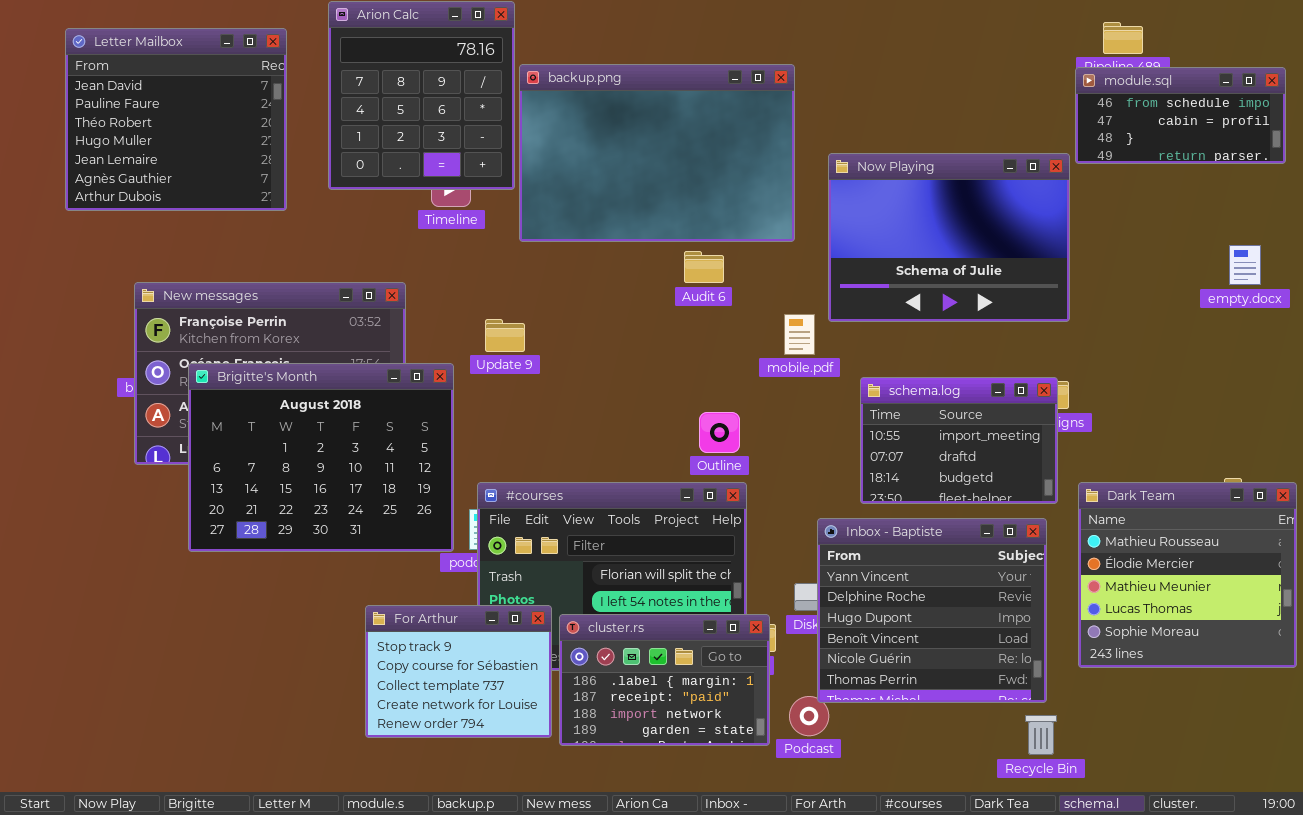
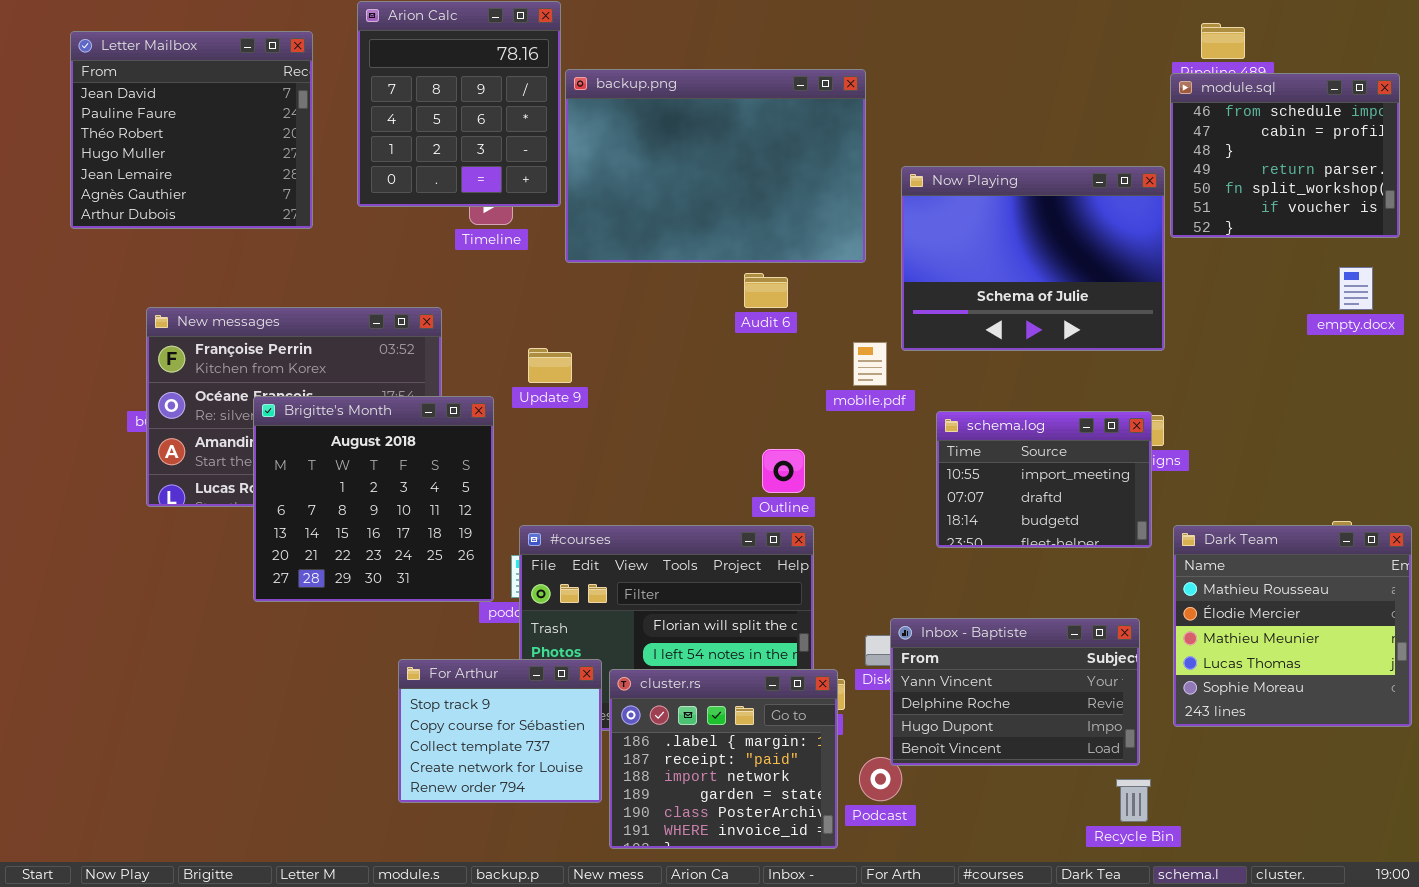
module.sql: [1075,67,1286,164] -> [1170,73,1400,238], resized
Brigitte's Month: [188,363,454,552] -> [253,396,494,602], resized
Inbox - Baptiste: [817,518,1047,703] -> [890,618,1140,766], resized
cluster.rs: [559,614,770,746] -> [609,669,838,849], resized

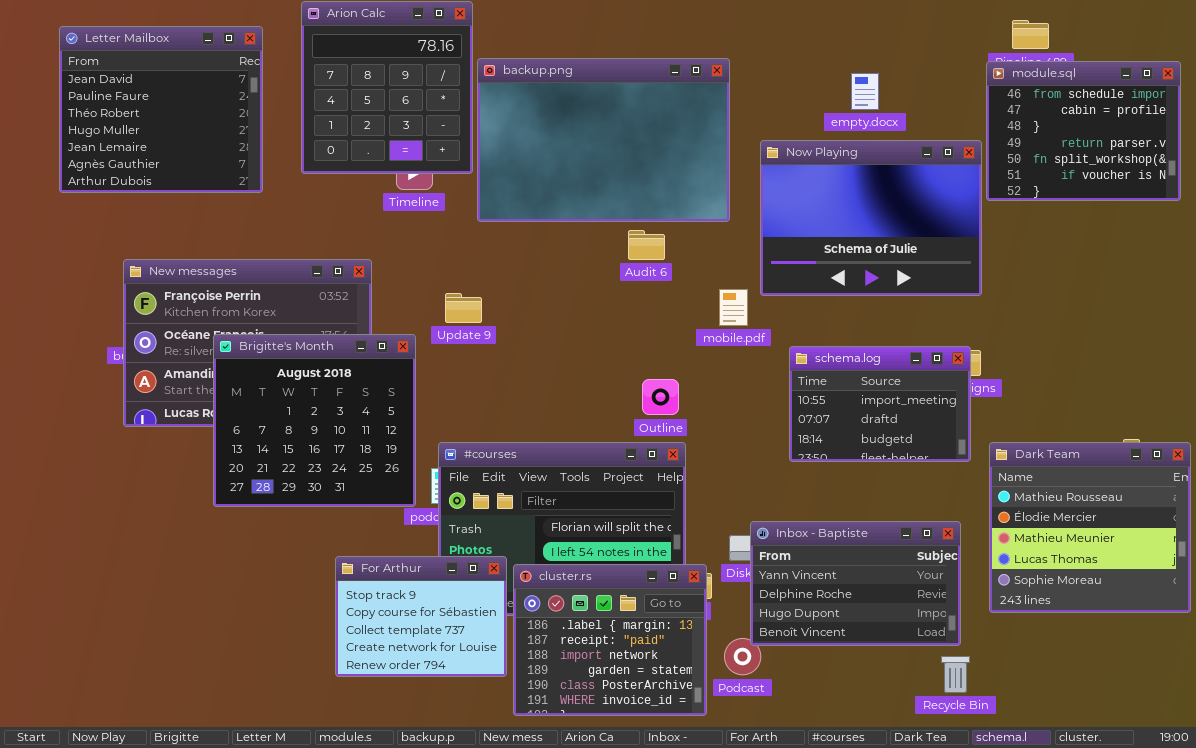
empty.docx: [1339,267,1373,310] -> [851,73,879,110], moved

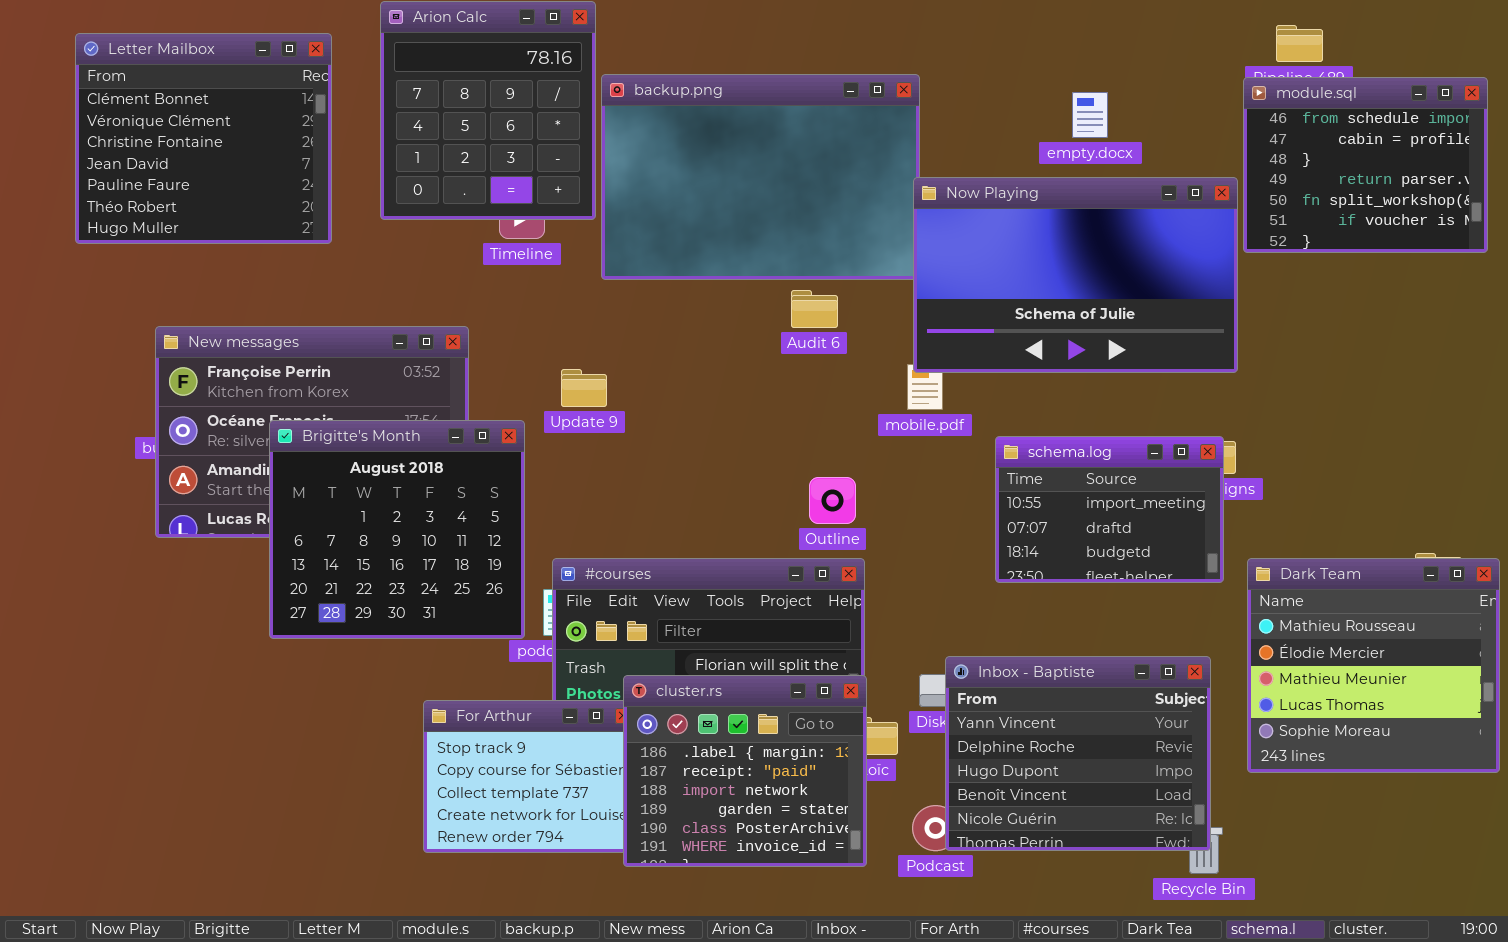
Letter Mailbox: [59,26,263,193] -> [75,33,332,244], scrolled up 3 rows
Now Playing: [760,140,982,296] -> [913,177,1238,373], resized
Inbox - Baptiste: [750,521,961,646] -> [945,656,1211,851], resized
cluster.rs: [513,564,707,716] -> [623,675,867,867], moved

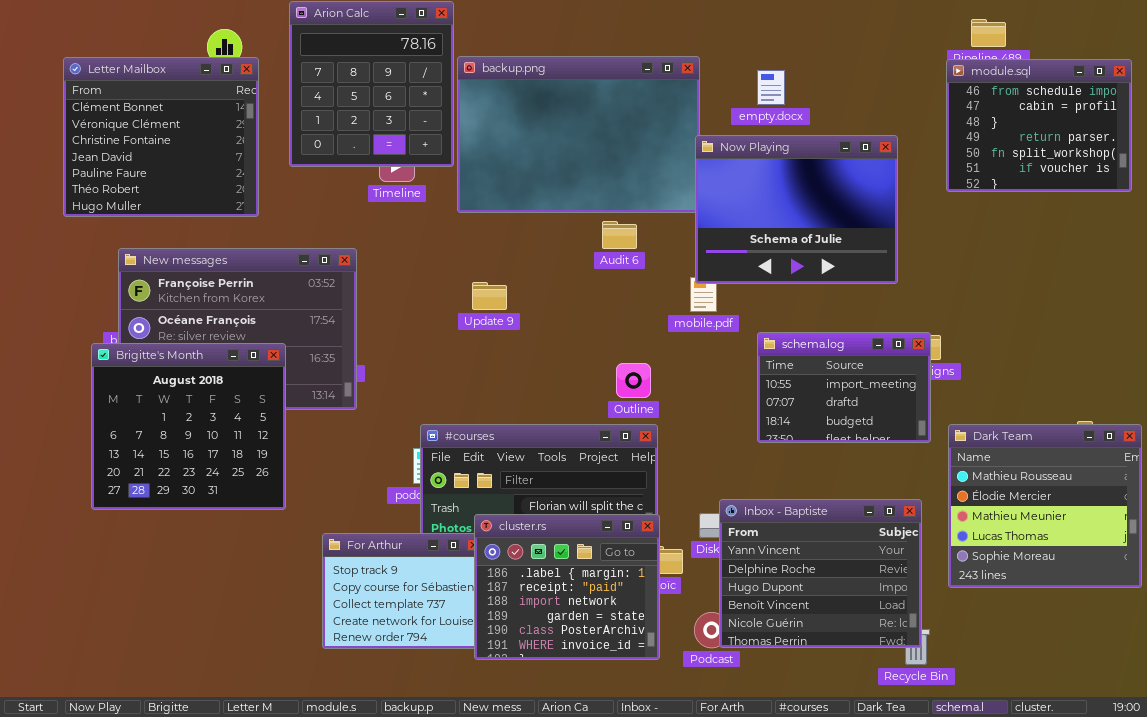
Letter Mailbox: [75,33,332,244] -> [63,57,259,217], moved
empty.docx: [1072,92,1108,138] -> [757,70,785,105], moved
Now Playing: [913,177,1238,373] -> [695,135,898,284], resized
Update 9: [561,369,607,407] -> [472,282,507,310], moved
Brigitte's Month: [269,420,525,639] -> [91,343,286,510], moved

